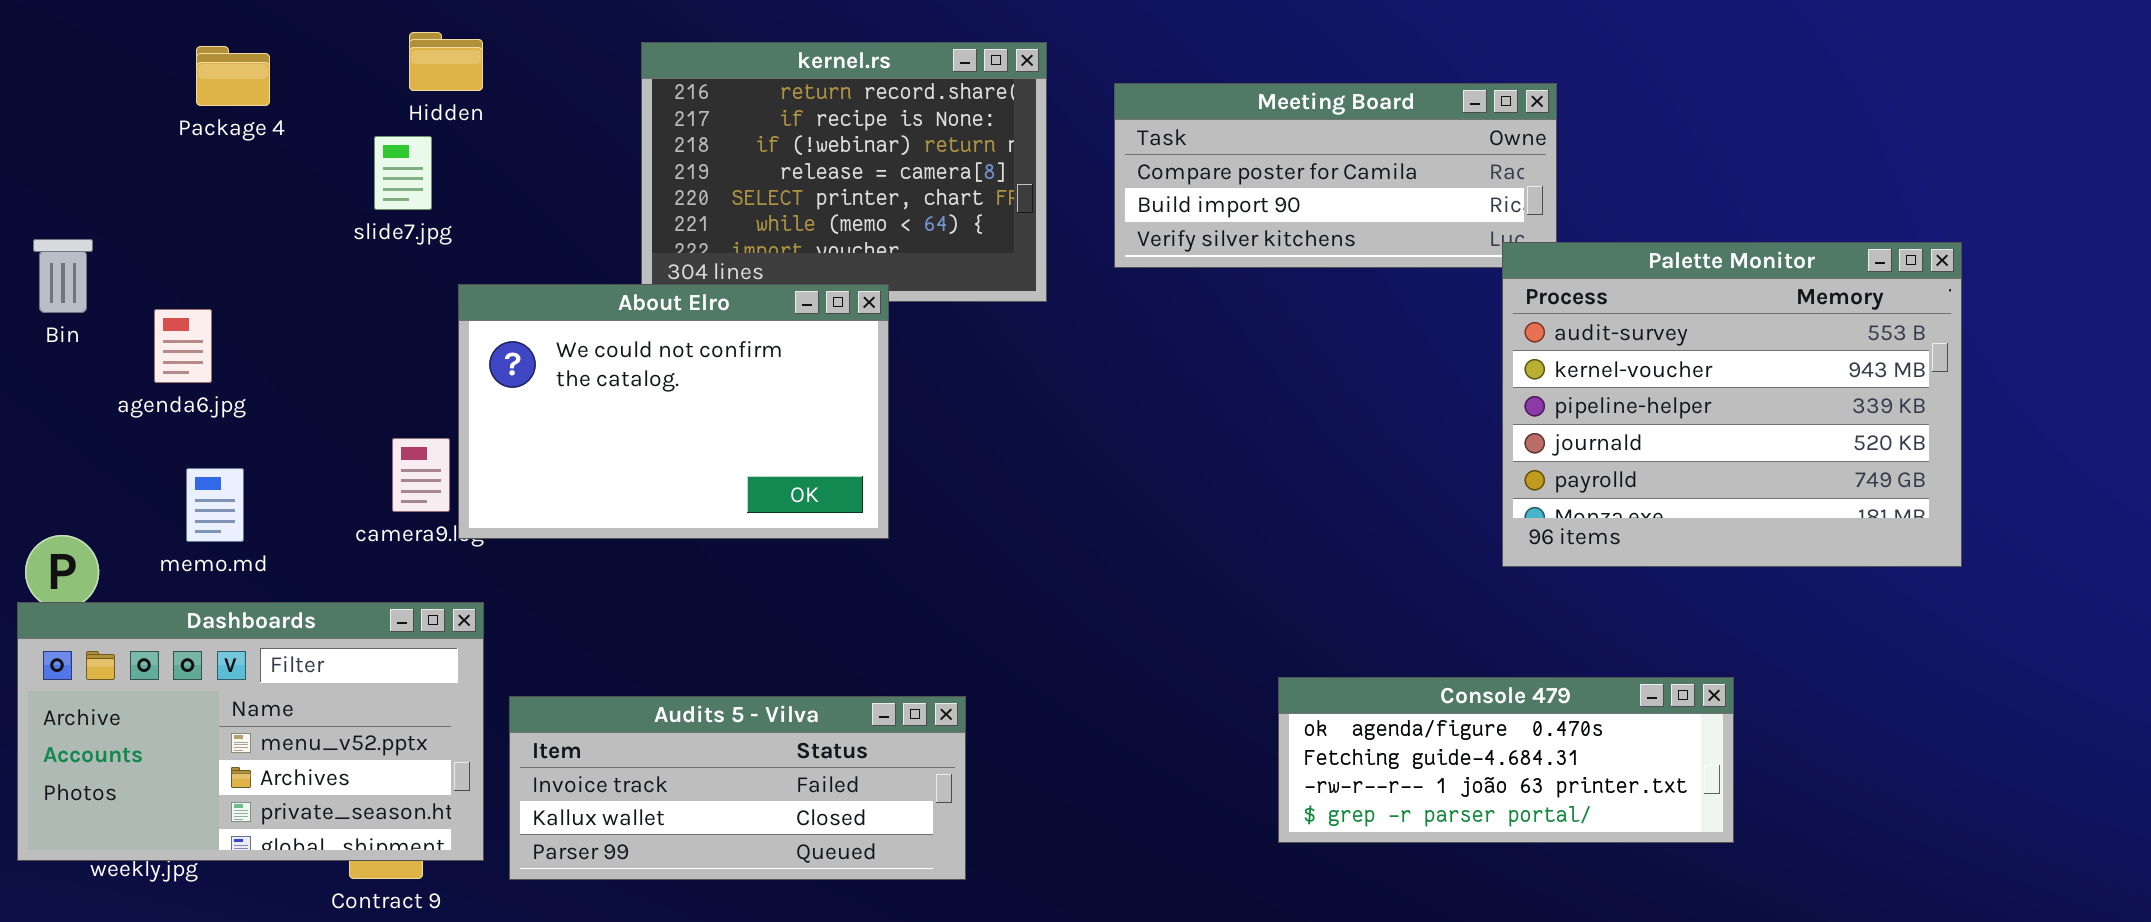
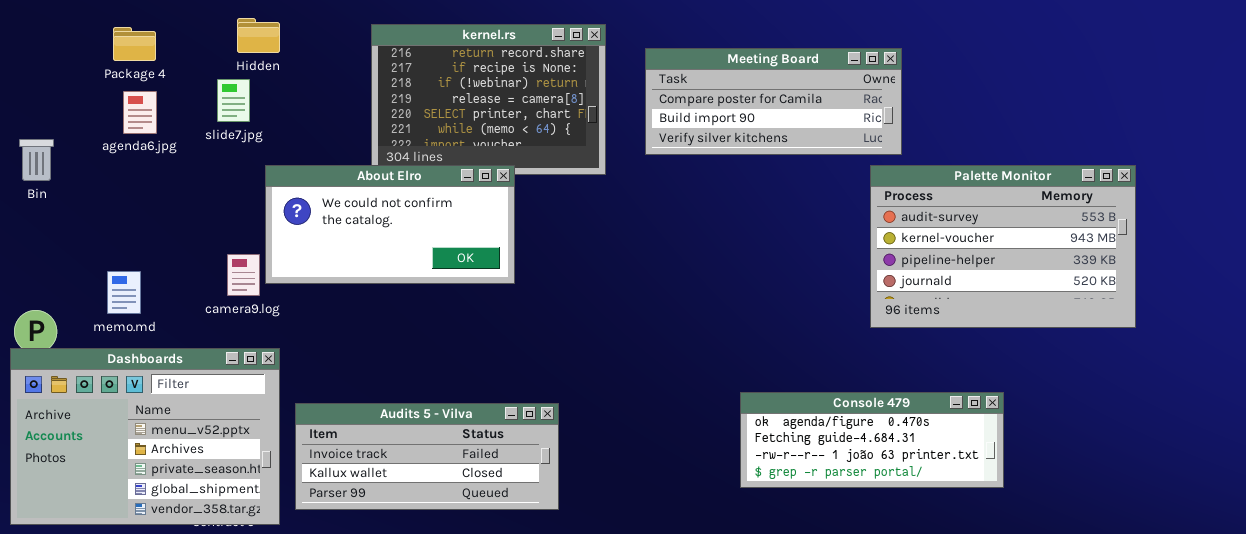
Palette Monitor: [1502,242,1962,567] -> [870,165,1136,328], resized
About Elro: [458,284,889,539] -> [265,165,515,284], resized
agenda6.jpg: [154,309,212,383] -> [123,91,157,134], moved
Dashboards: [17,602,484,861] -> [10,348,280,525], resized

